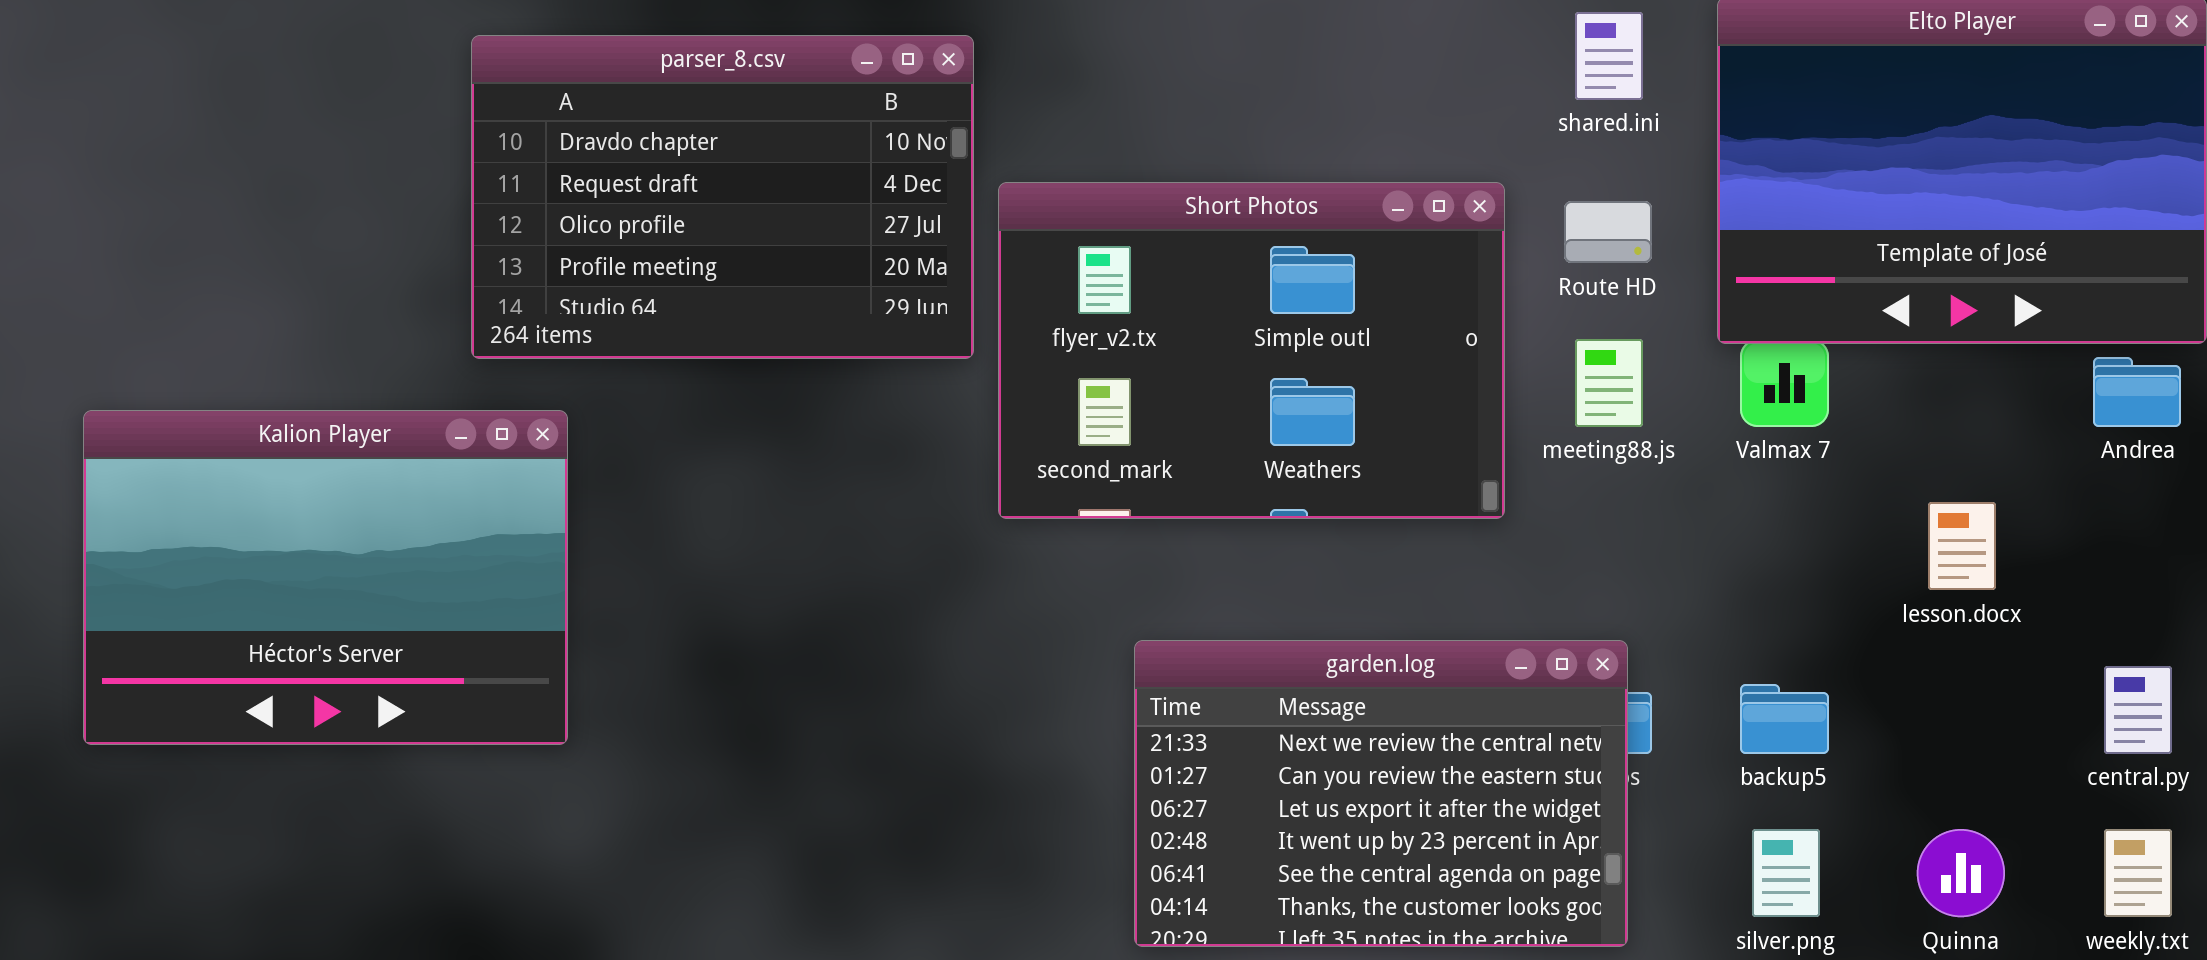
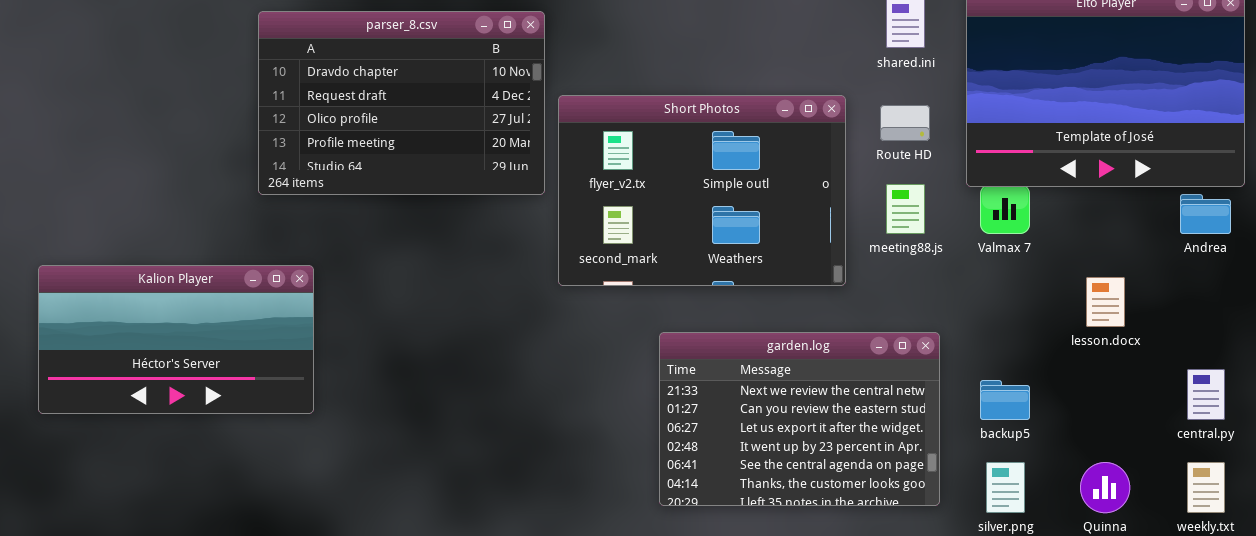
Kalion Player: [83,410,568,745] -> [38,265,314,414], resized
garden.log: [1134,640,1628,947] -> [659,332,940,506], moved

